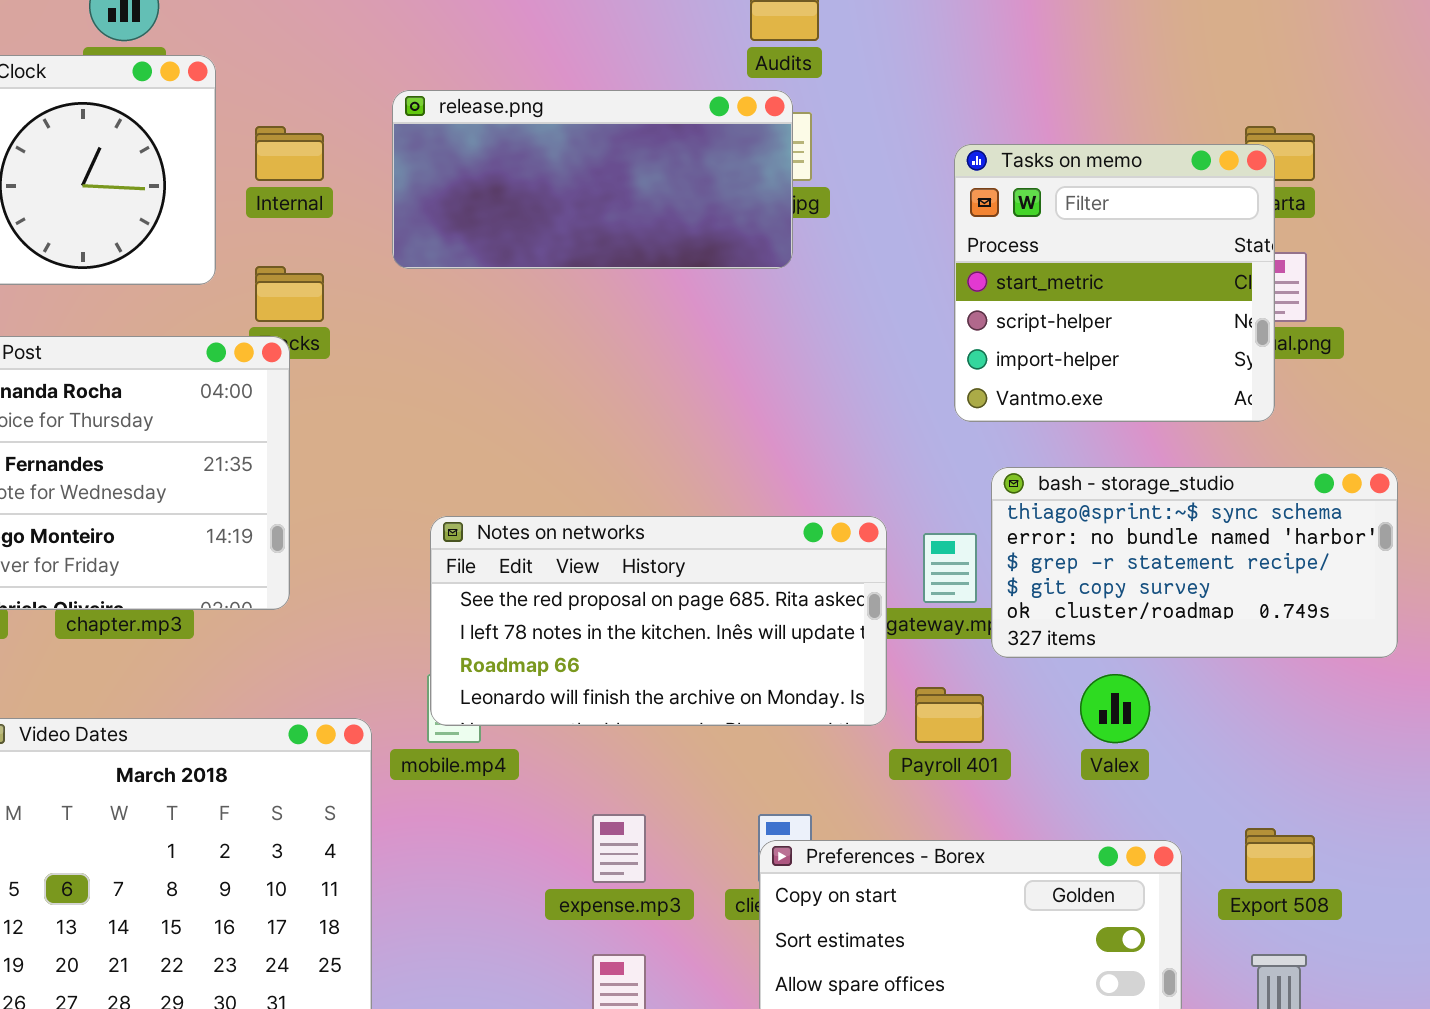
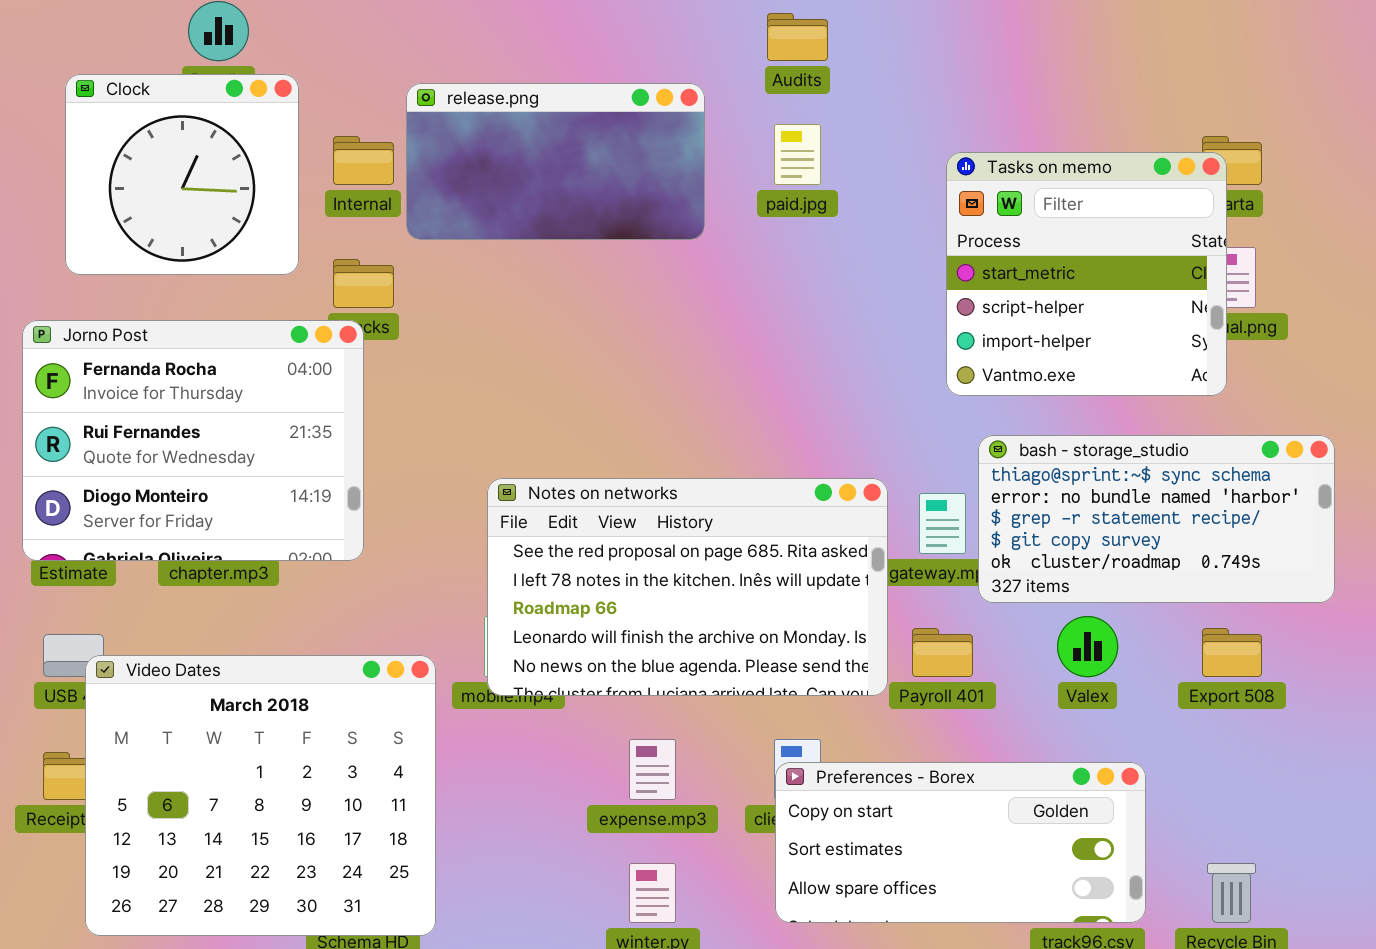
release.png: [392,90,793,269] -> [406,83,705,240], moved, resized
Notes on networks: [430,516,887,726] -> [487,478,888,696], resized
Export 508: [1245,828,1315,883] -> [1202,628,1262,677], moved

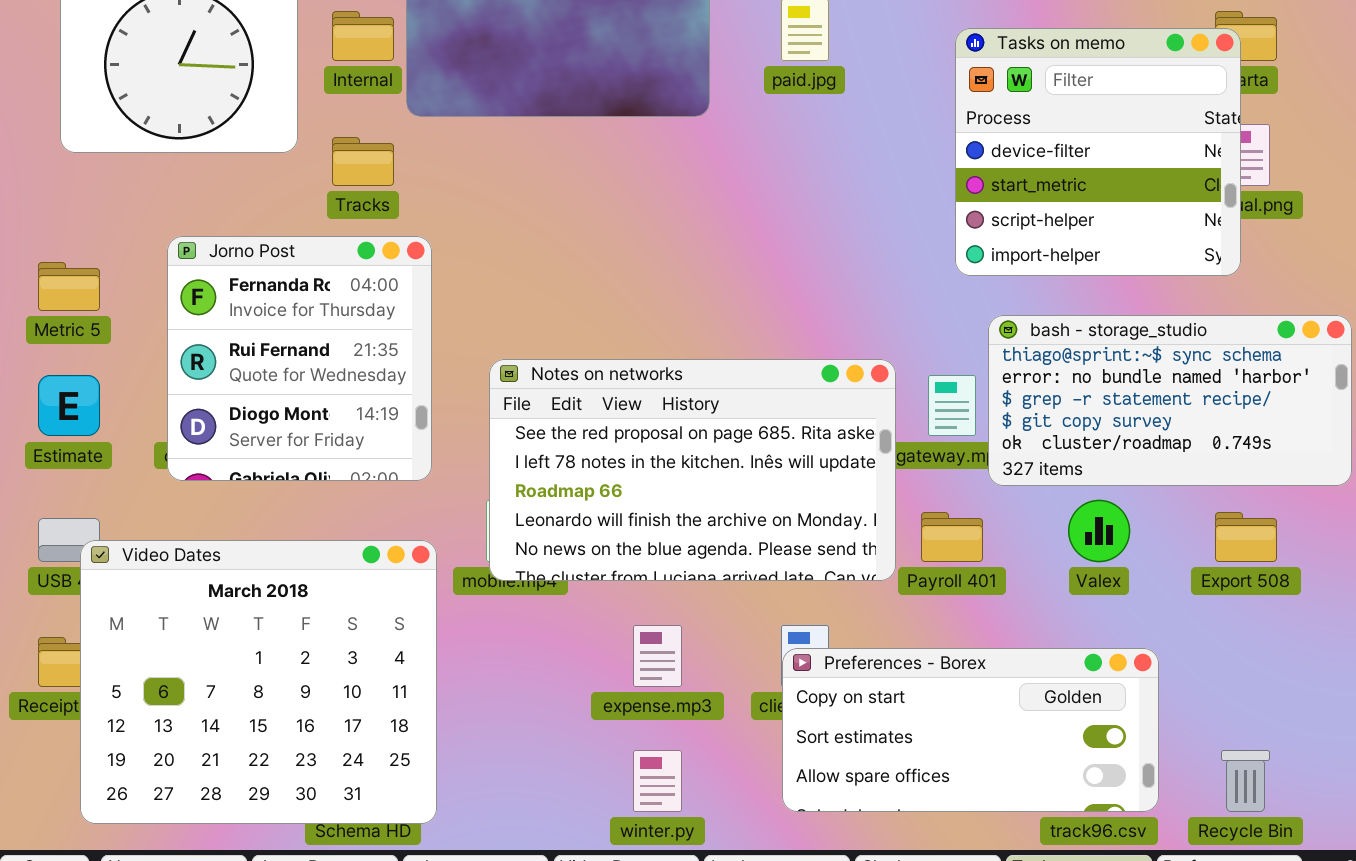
Tasks on memo: [946,152,1227,396] -> [955,28,1241,276], scrolled up 1 row
Jorno Post: [22,320,364,561] -> [167,236,432,481], moved, resized

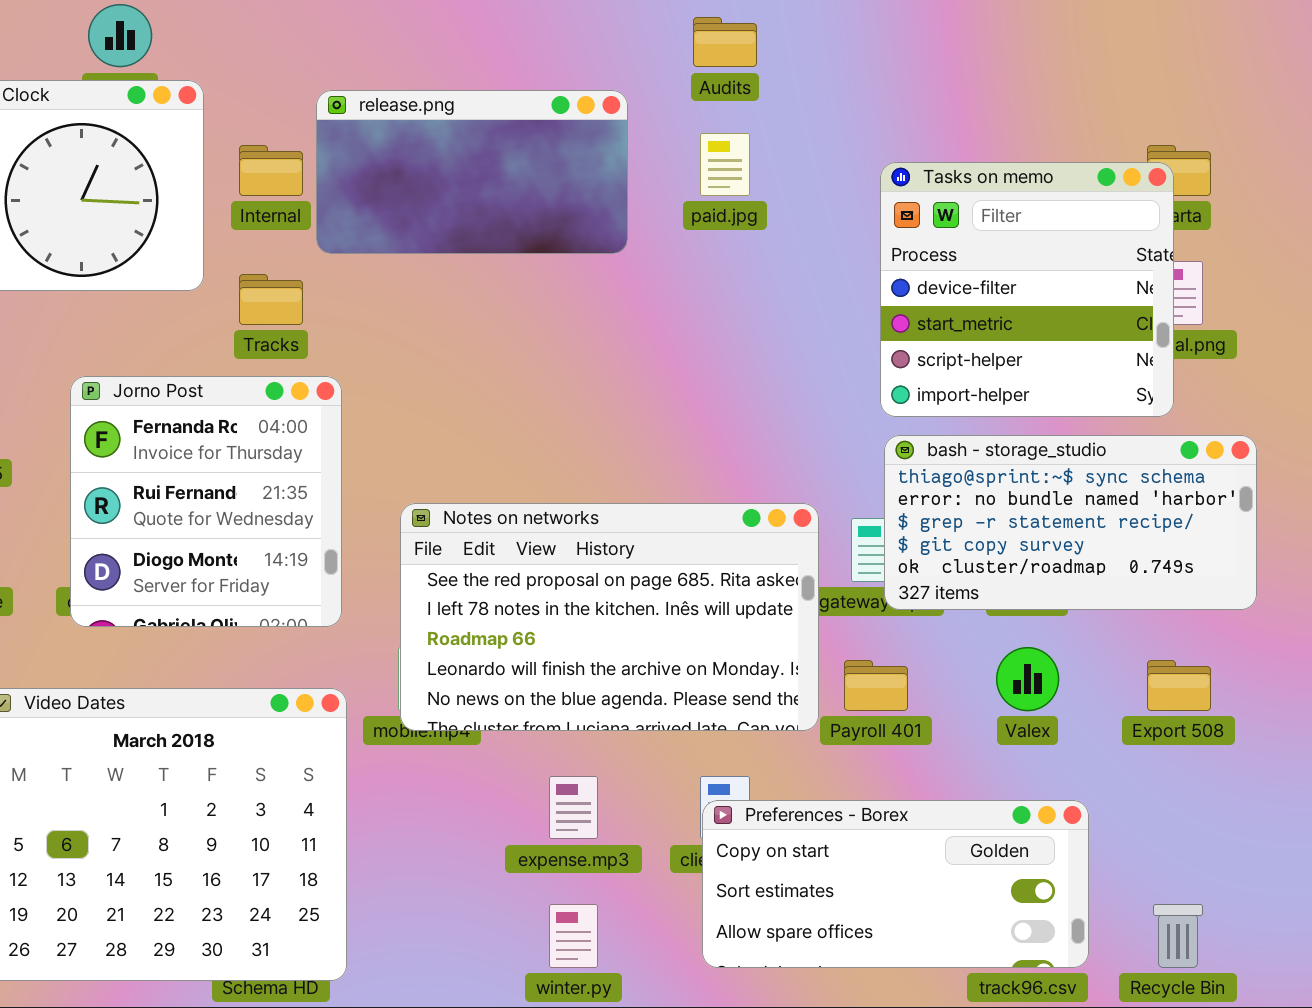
bash - storage_studio: [988,315,1352,486] -> [884,435,1257,610], moved

